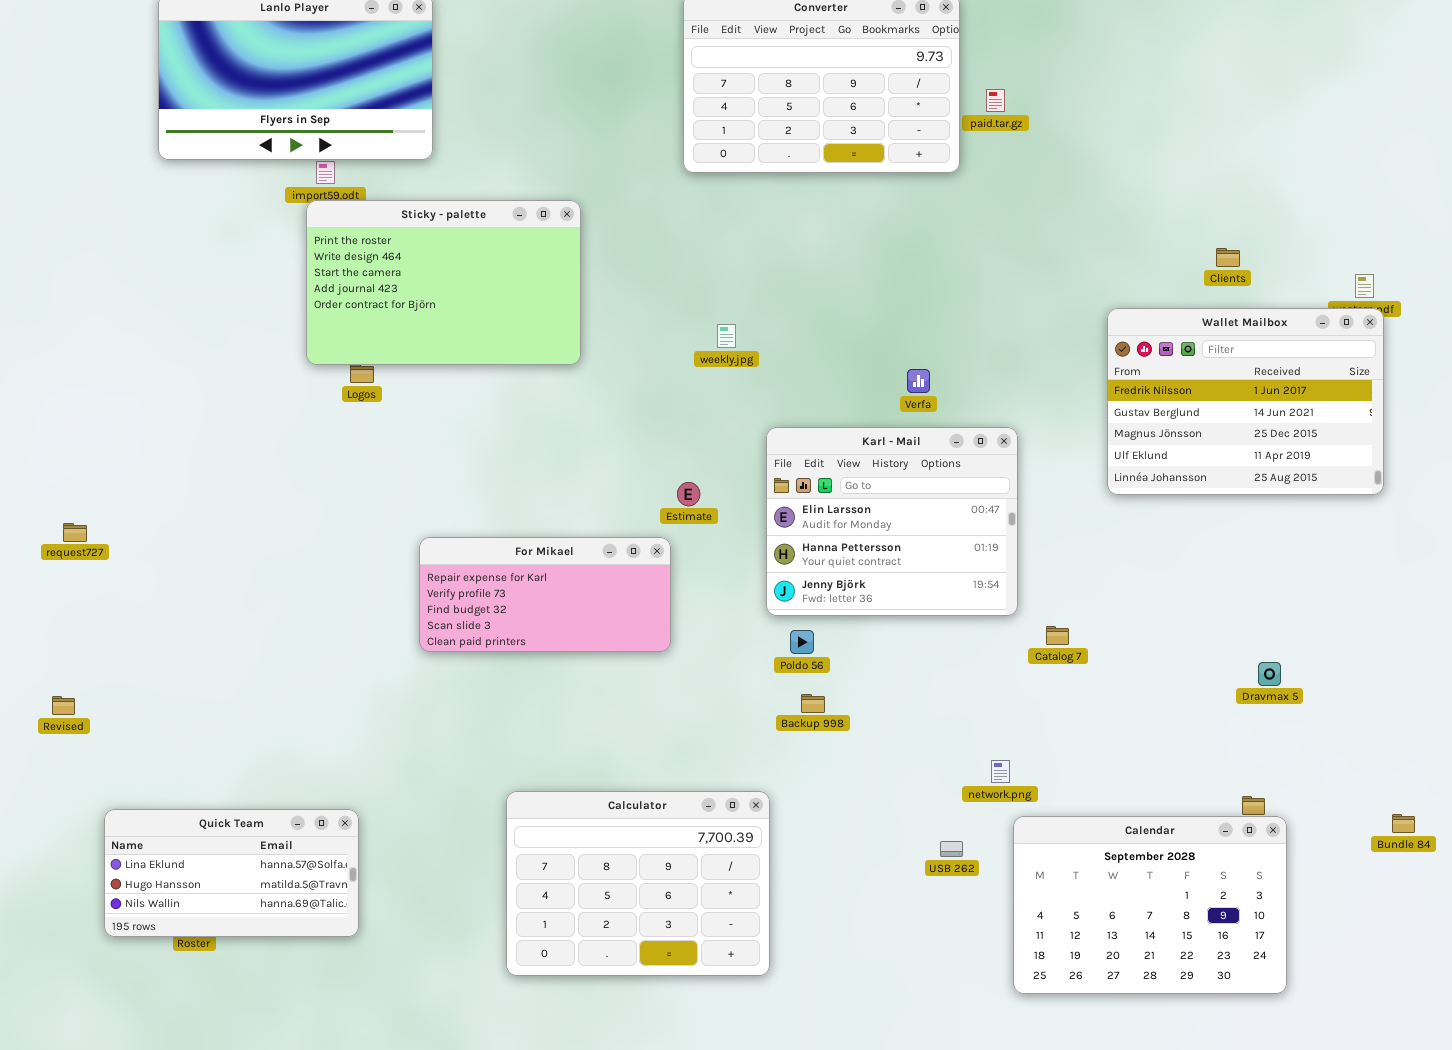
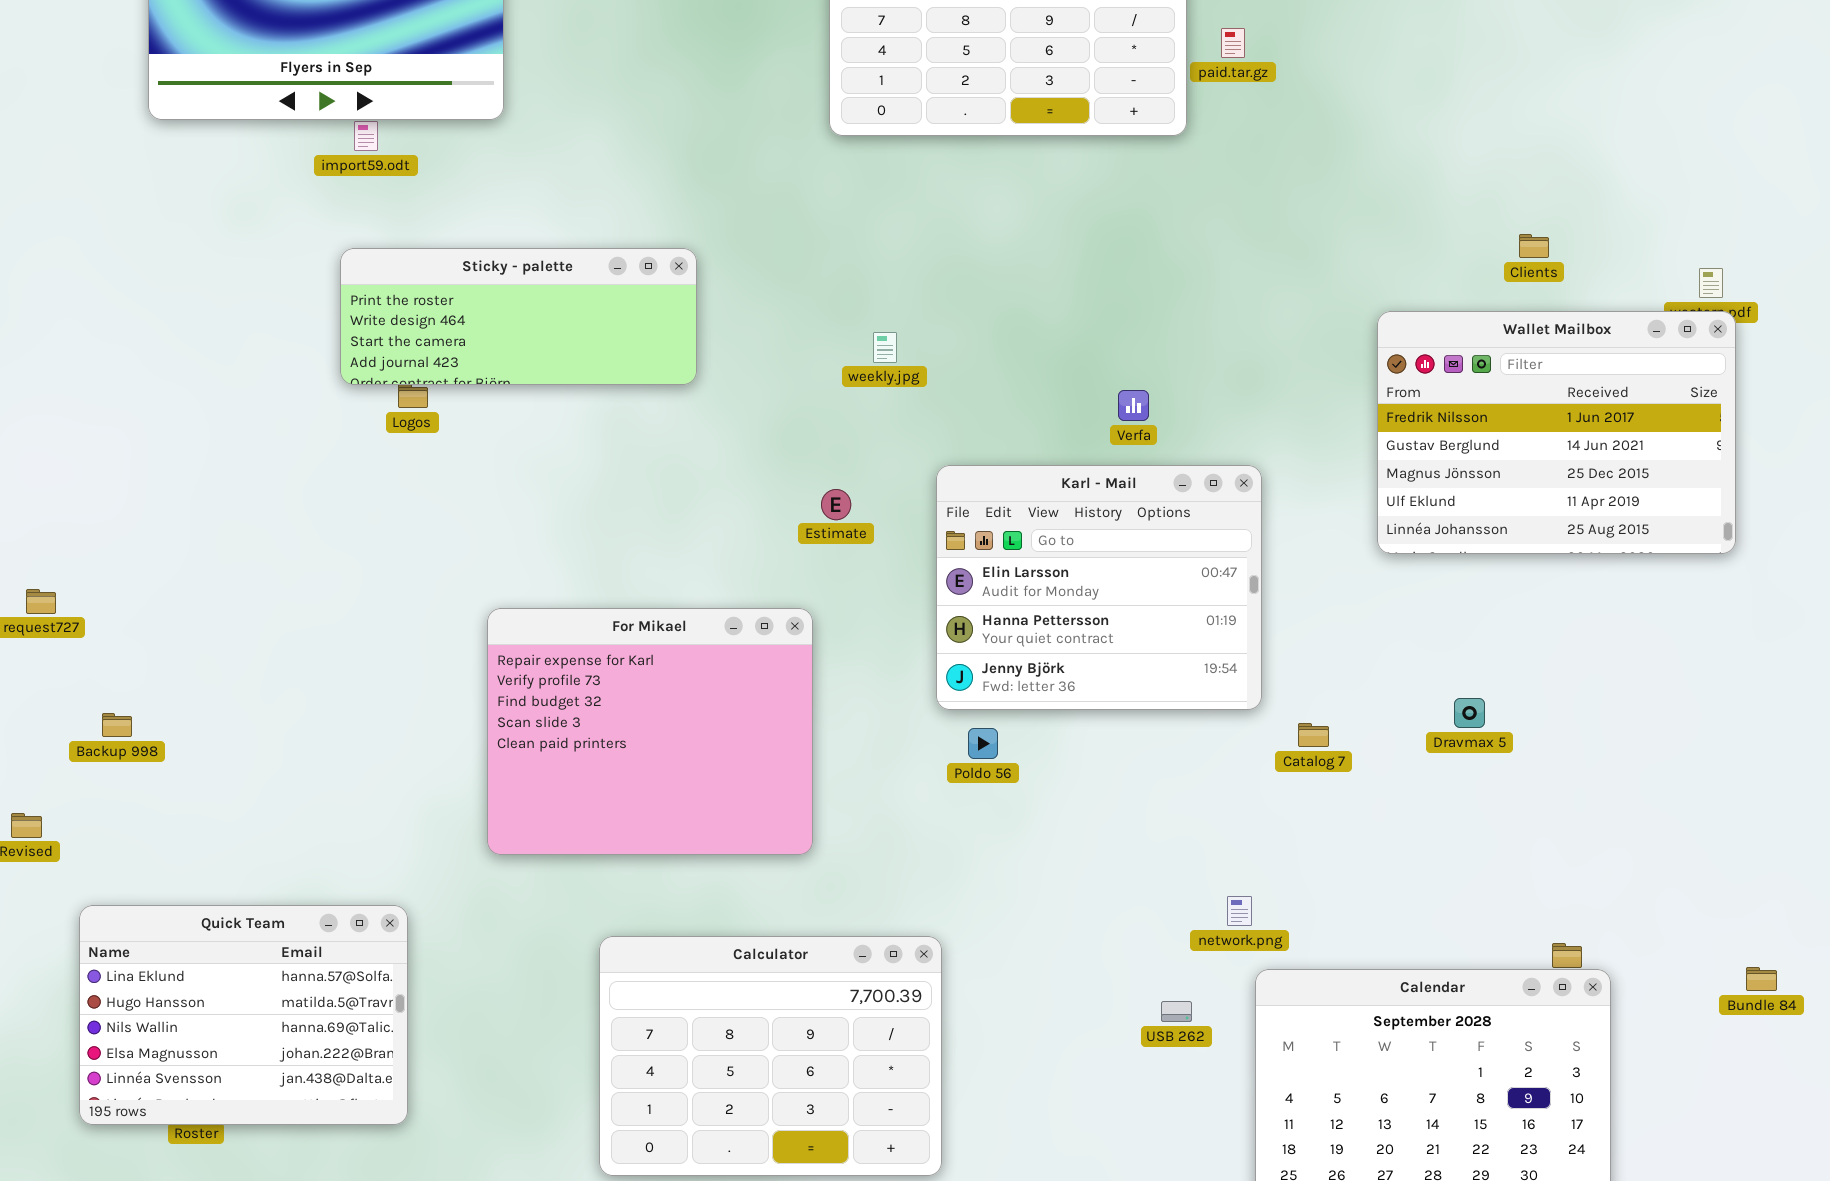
Sticky - palette: [306,200,581,365] -> [340,248,697,385], resized
Estimate: [677,482,700,506] -> [821,489,851,520], moved
For Mikael: [419,537,671,652] -> [487,608,813,855], resized
Dravmax 5: [1258,662,1281,686] -> [1454,698,1485,728], moved
Backup 998: [801,694,825,713] -> [102,713,132,737], moved
Quick Team: [104,809,359,937] -> [79,905,408,1125], resized

